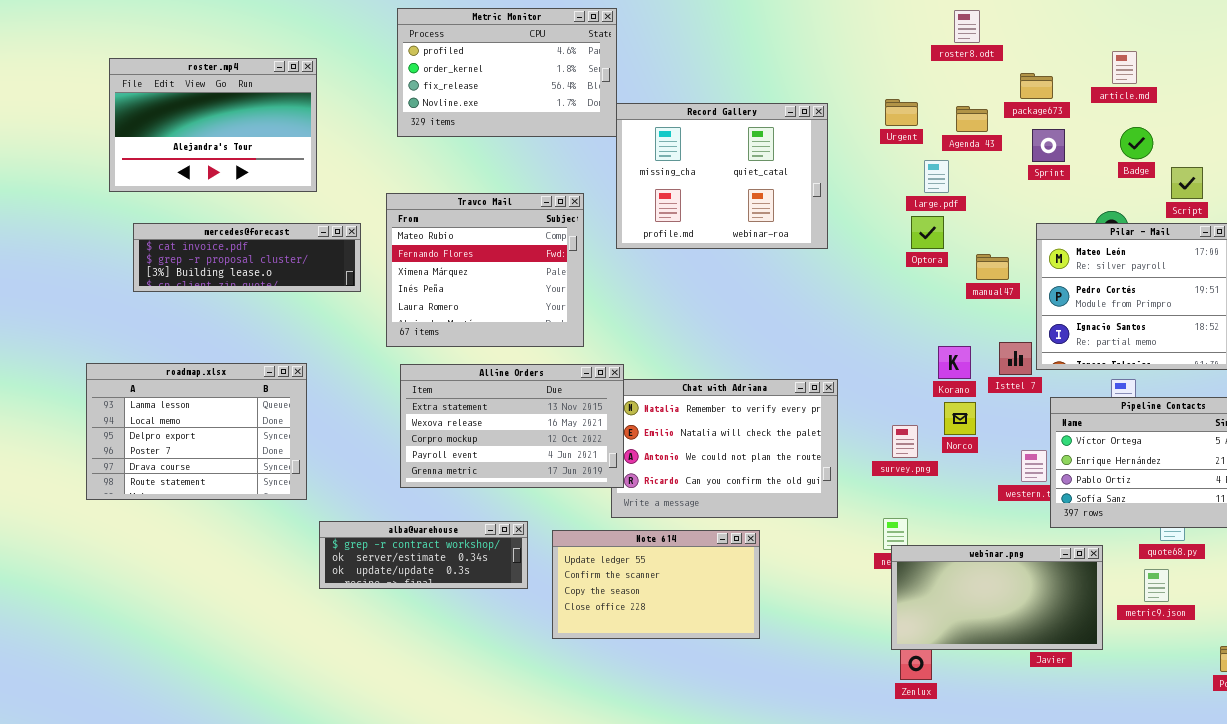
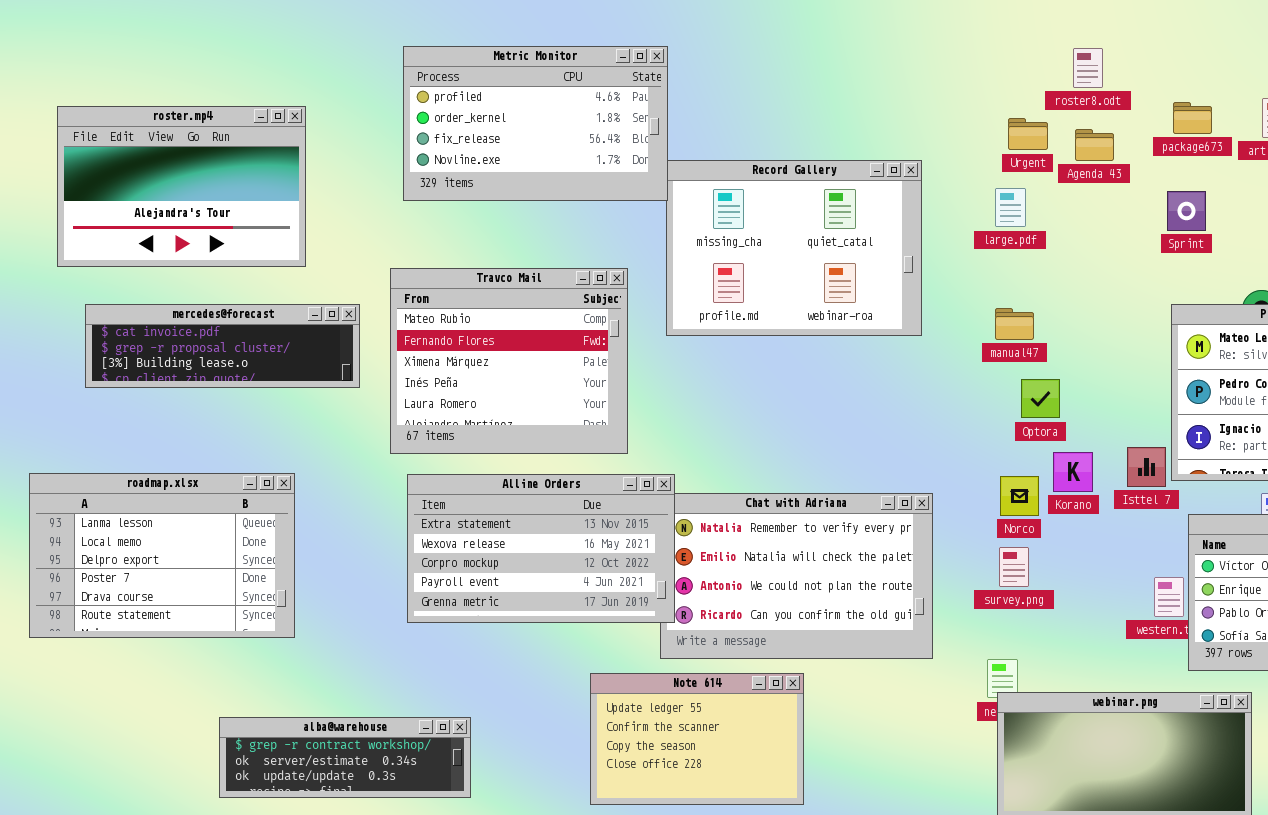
package673: [1020,73,1053,99] -> [1173,102,1212,134], moved
Urgent: [885,99,918,126] -> [1008,118,1048,150], moved
Agenda 43: [956,106,988,132] -> [1075,129,1114,161], moved
large.pdf: [924,160,949,193] -> [995,188,1026,227], moved
Optora: [911,216,944,249] -> [1021,379,1060,418], moved
manual47: [976,254,1009,280] -> [995,308,1034,340], moved
Norco: [944,402,976,435] -> [1000,476,1039,516], moved
alba@warehouse: [319,521,528,589] -> [219,717,471,798], moved
Note 614: [552,530,760,639] -> [590,673,804,805], resized

